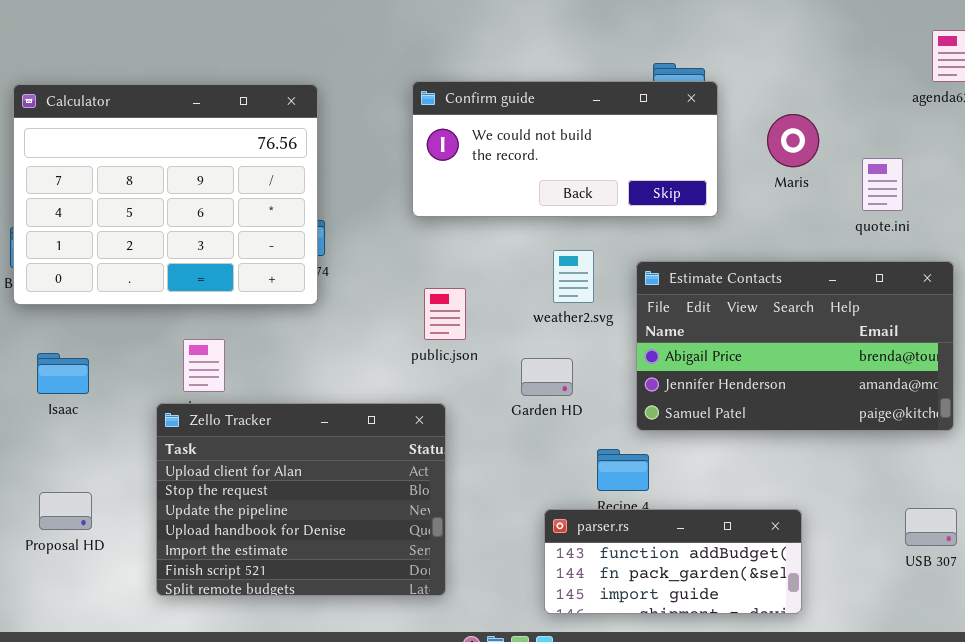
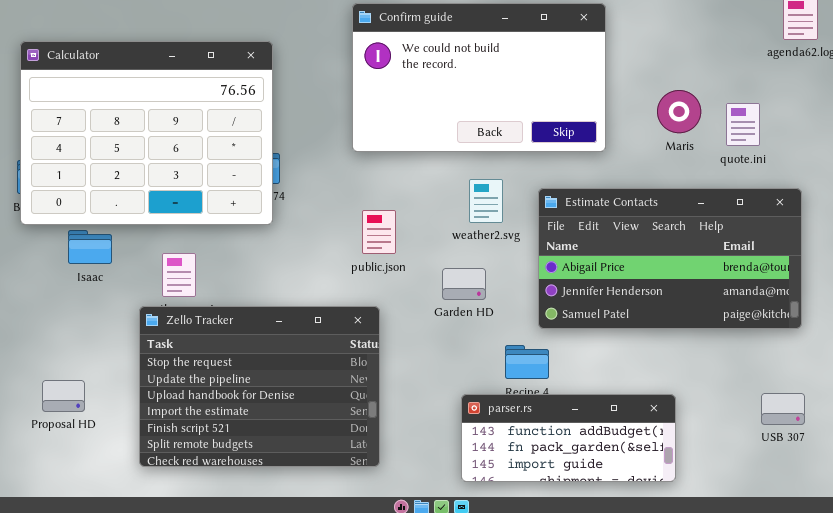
Confirm guide: [412,81,718,217] -> [352,3,606,152], resized
Maris: [767,114,819,167] -> [657,90,701,133], moved
Isaac: [37,353,89,394] -> [68,230,112,264], moved
Zello Tracker: [156,403,446,596] -> [139,306,380,467], scrolled down 1 row

